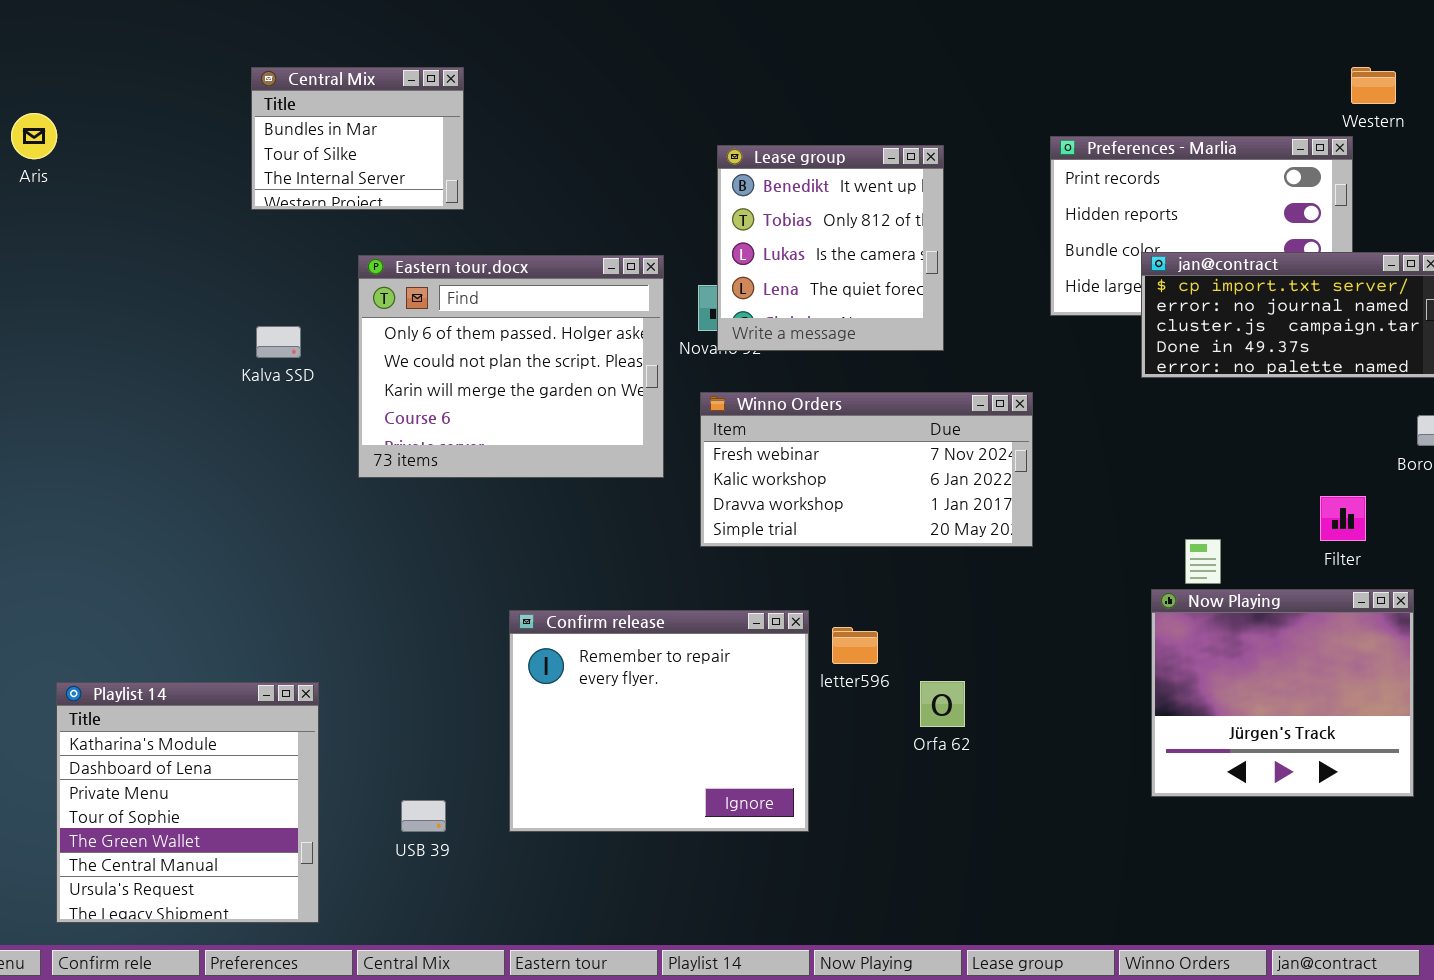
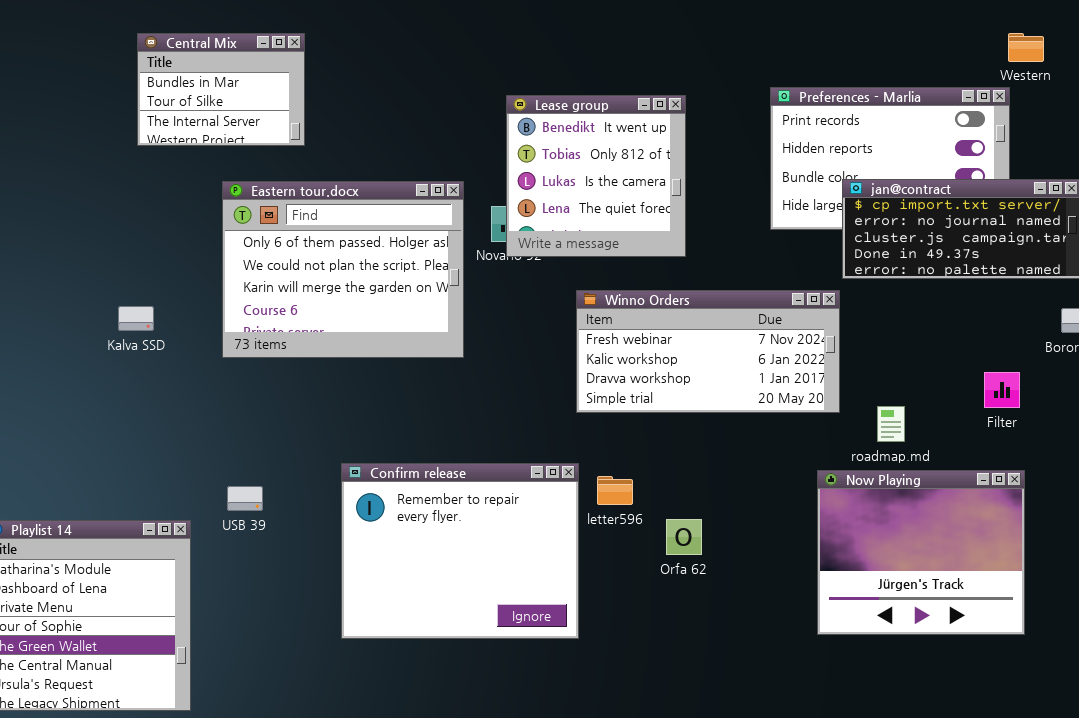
Kalva SSD: [256,326,301,358] -> [118,306,154,331], moved
Winno Orders: [700,392,1033,547] -> [576,290,840,413], moved
Now Playing: [1151,589,1414,797] -> [817,470,1025,635], moved
USB 39: [401,800,446,832] -> [227,486,263,511], moved

